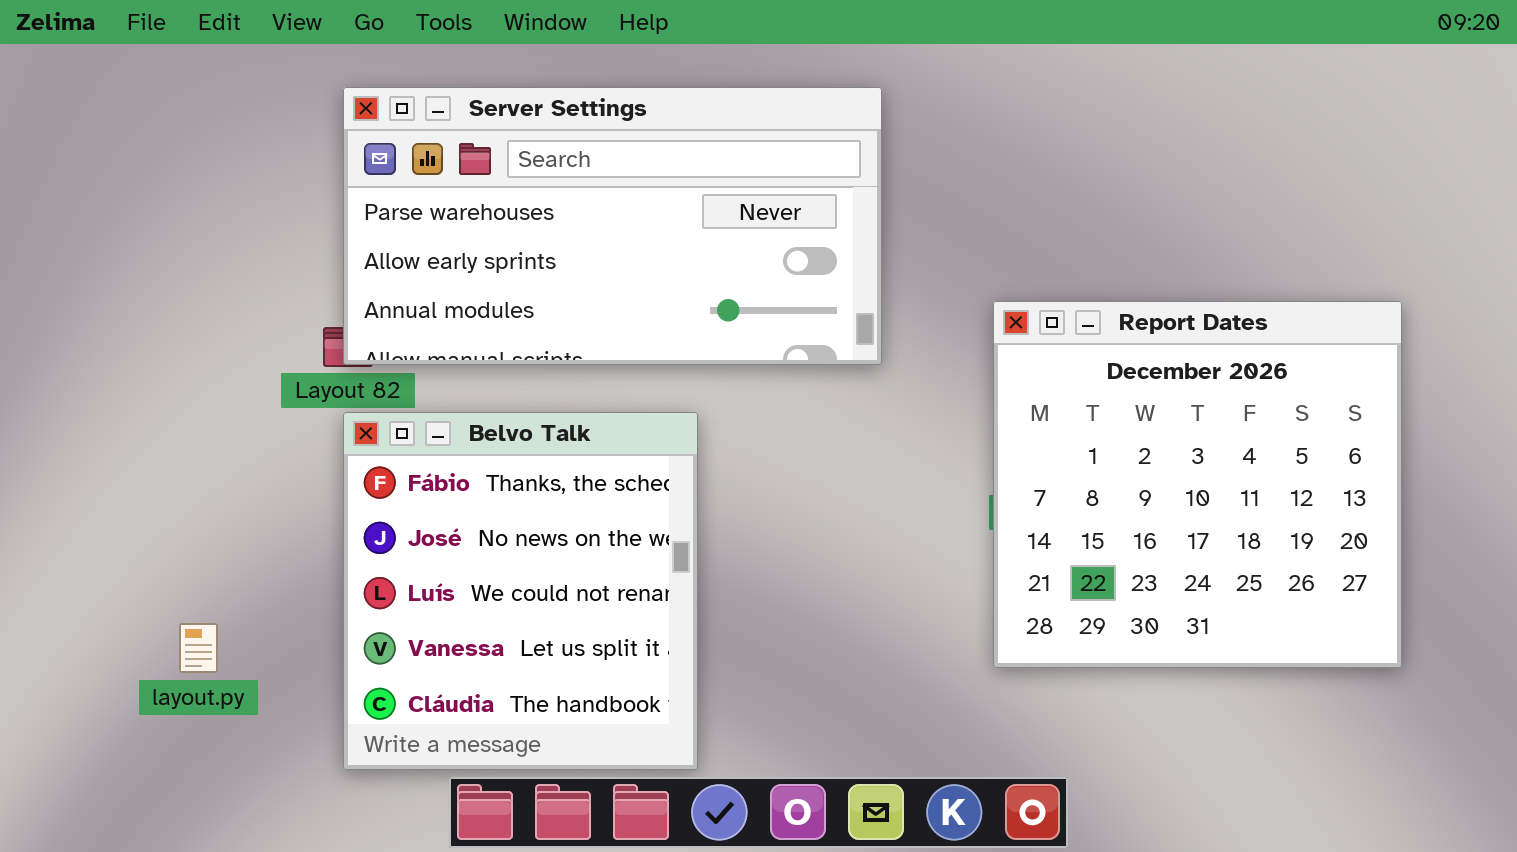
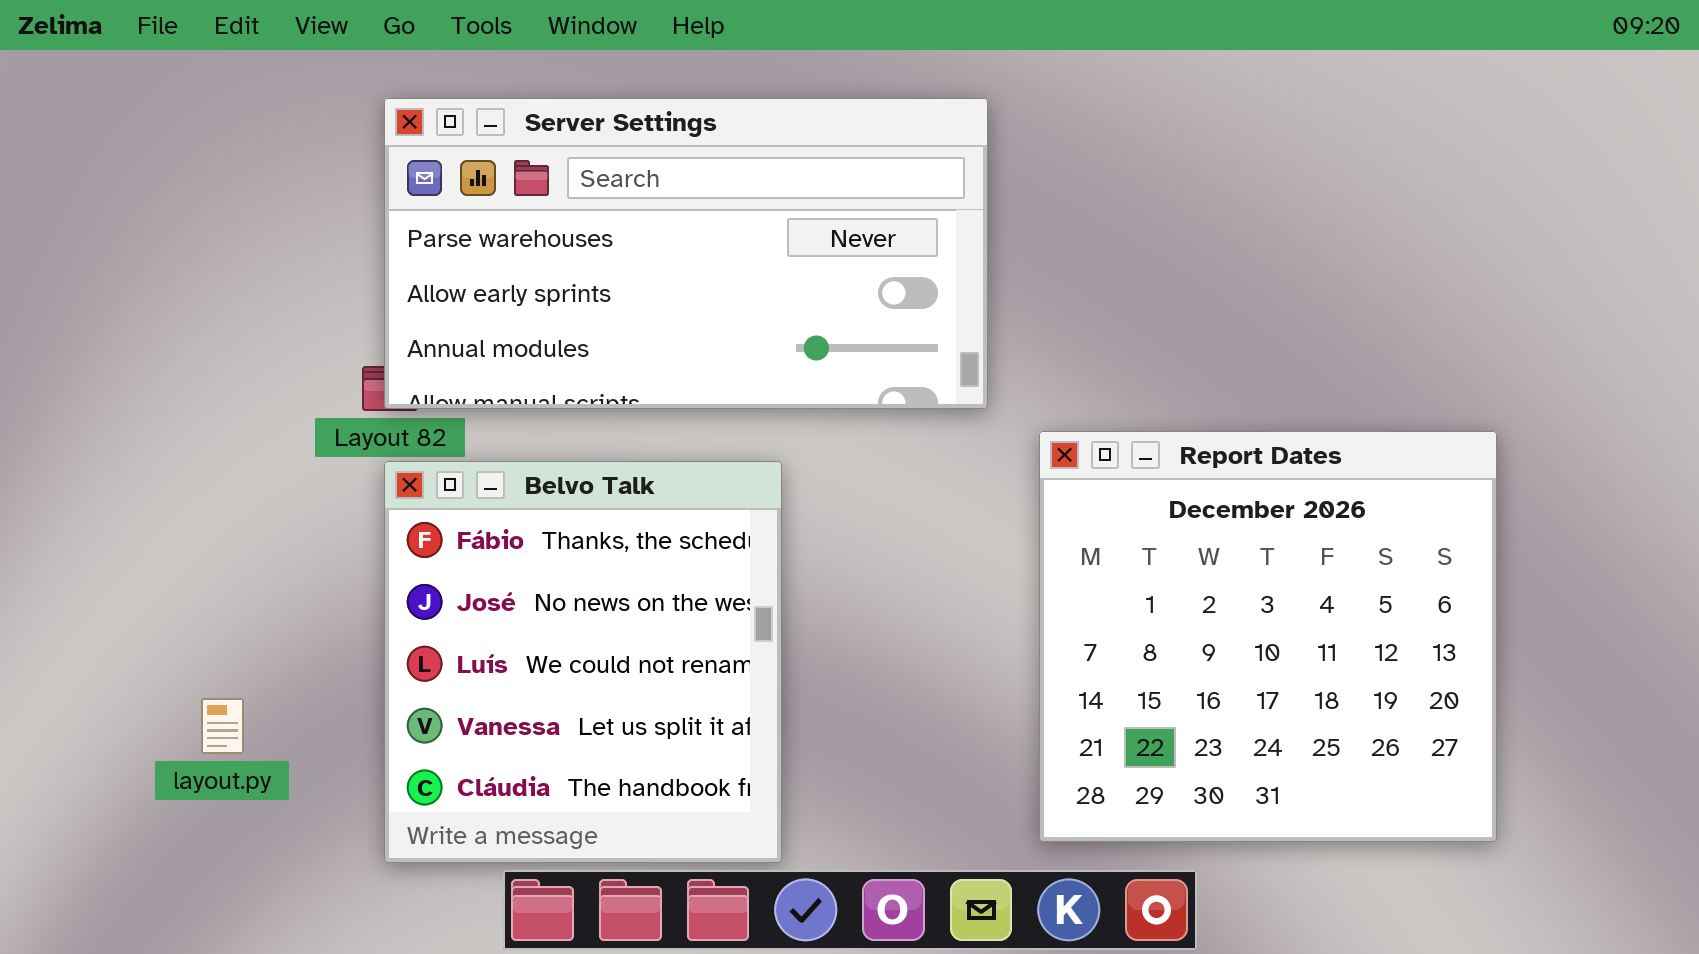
Report Dates: [993,301,1402,668] -> [1039,431,1497,842], moved

